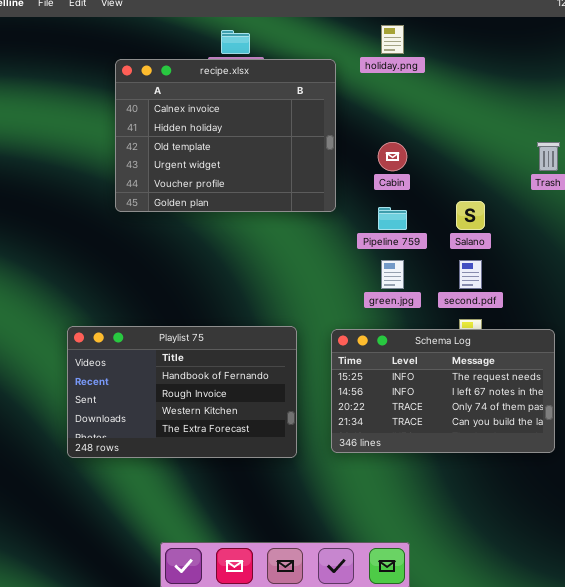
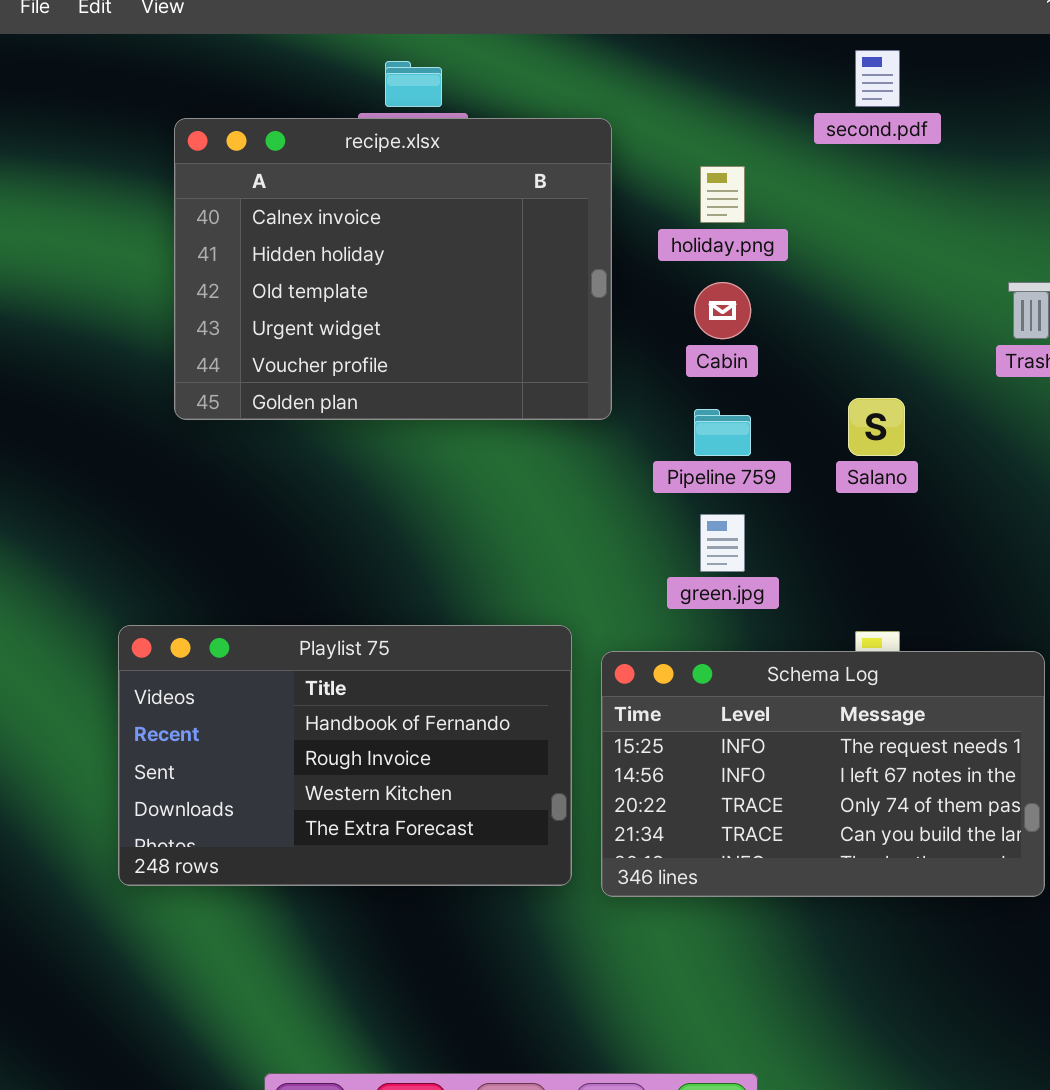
holiday.png: [381,25,404,54] -> [700,166,745,223], moved
second.pdf: [459,260,482,289] -> [855,50,900,107], moved
Playlist 75: [67,326,297,458] -> [118,625,572,886], moved

